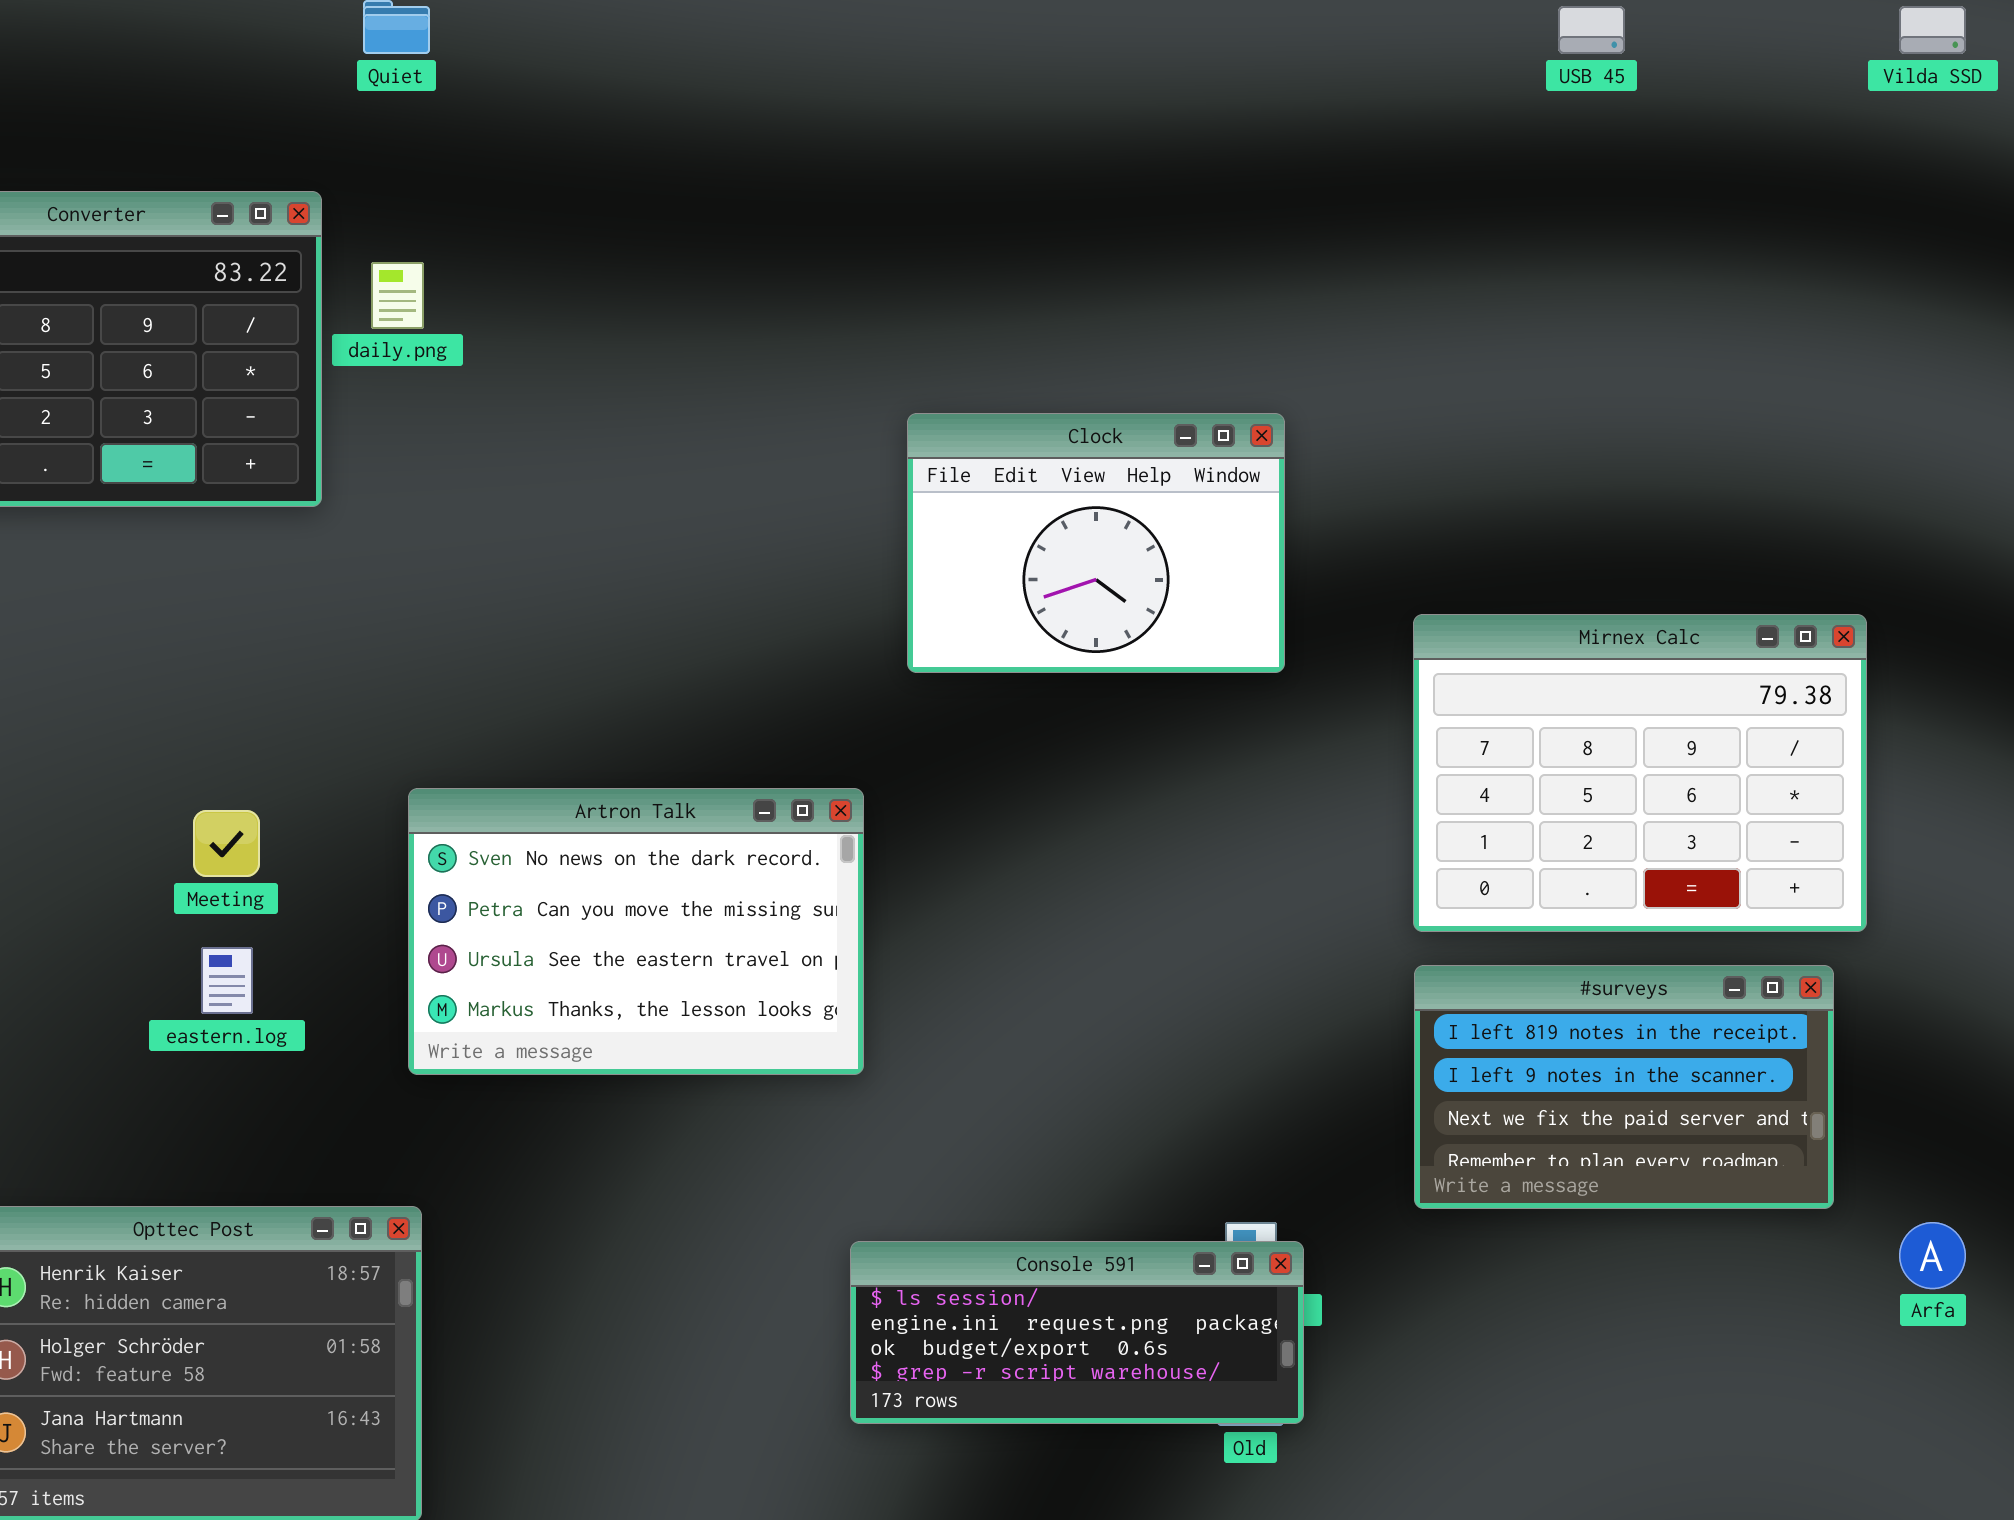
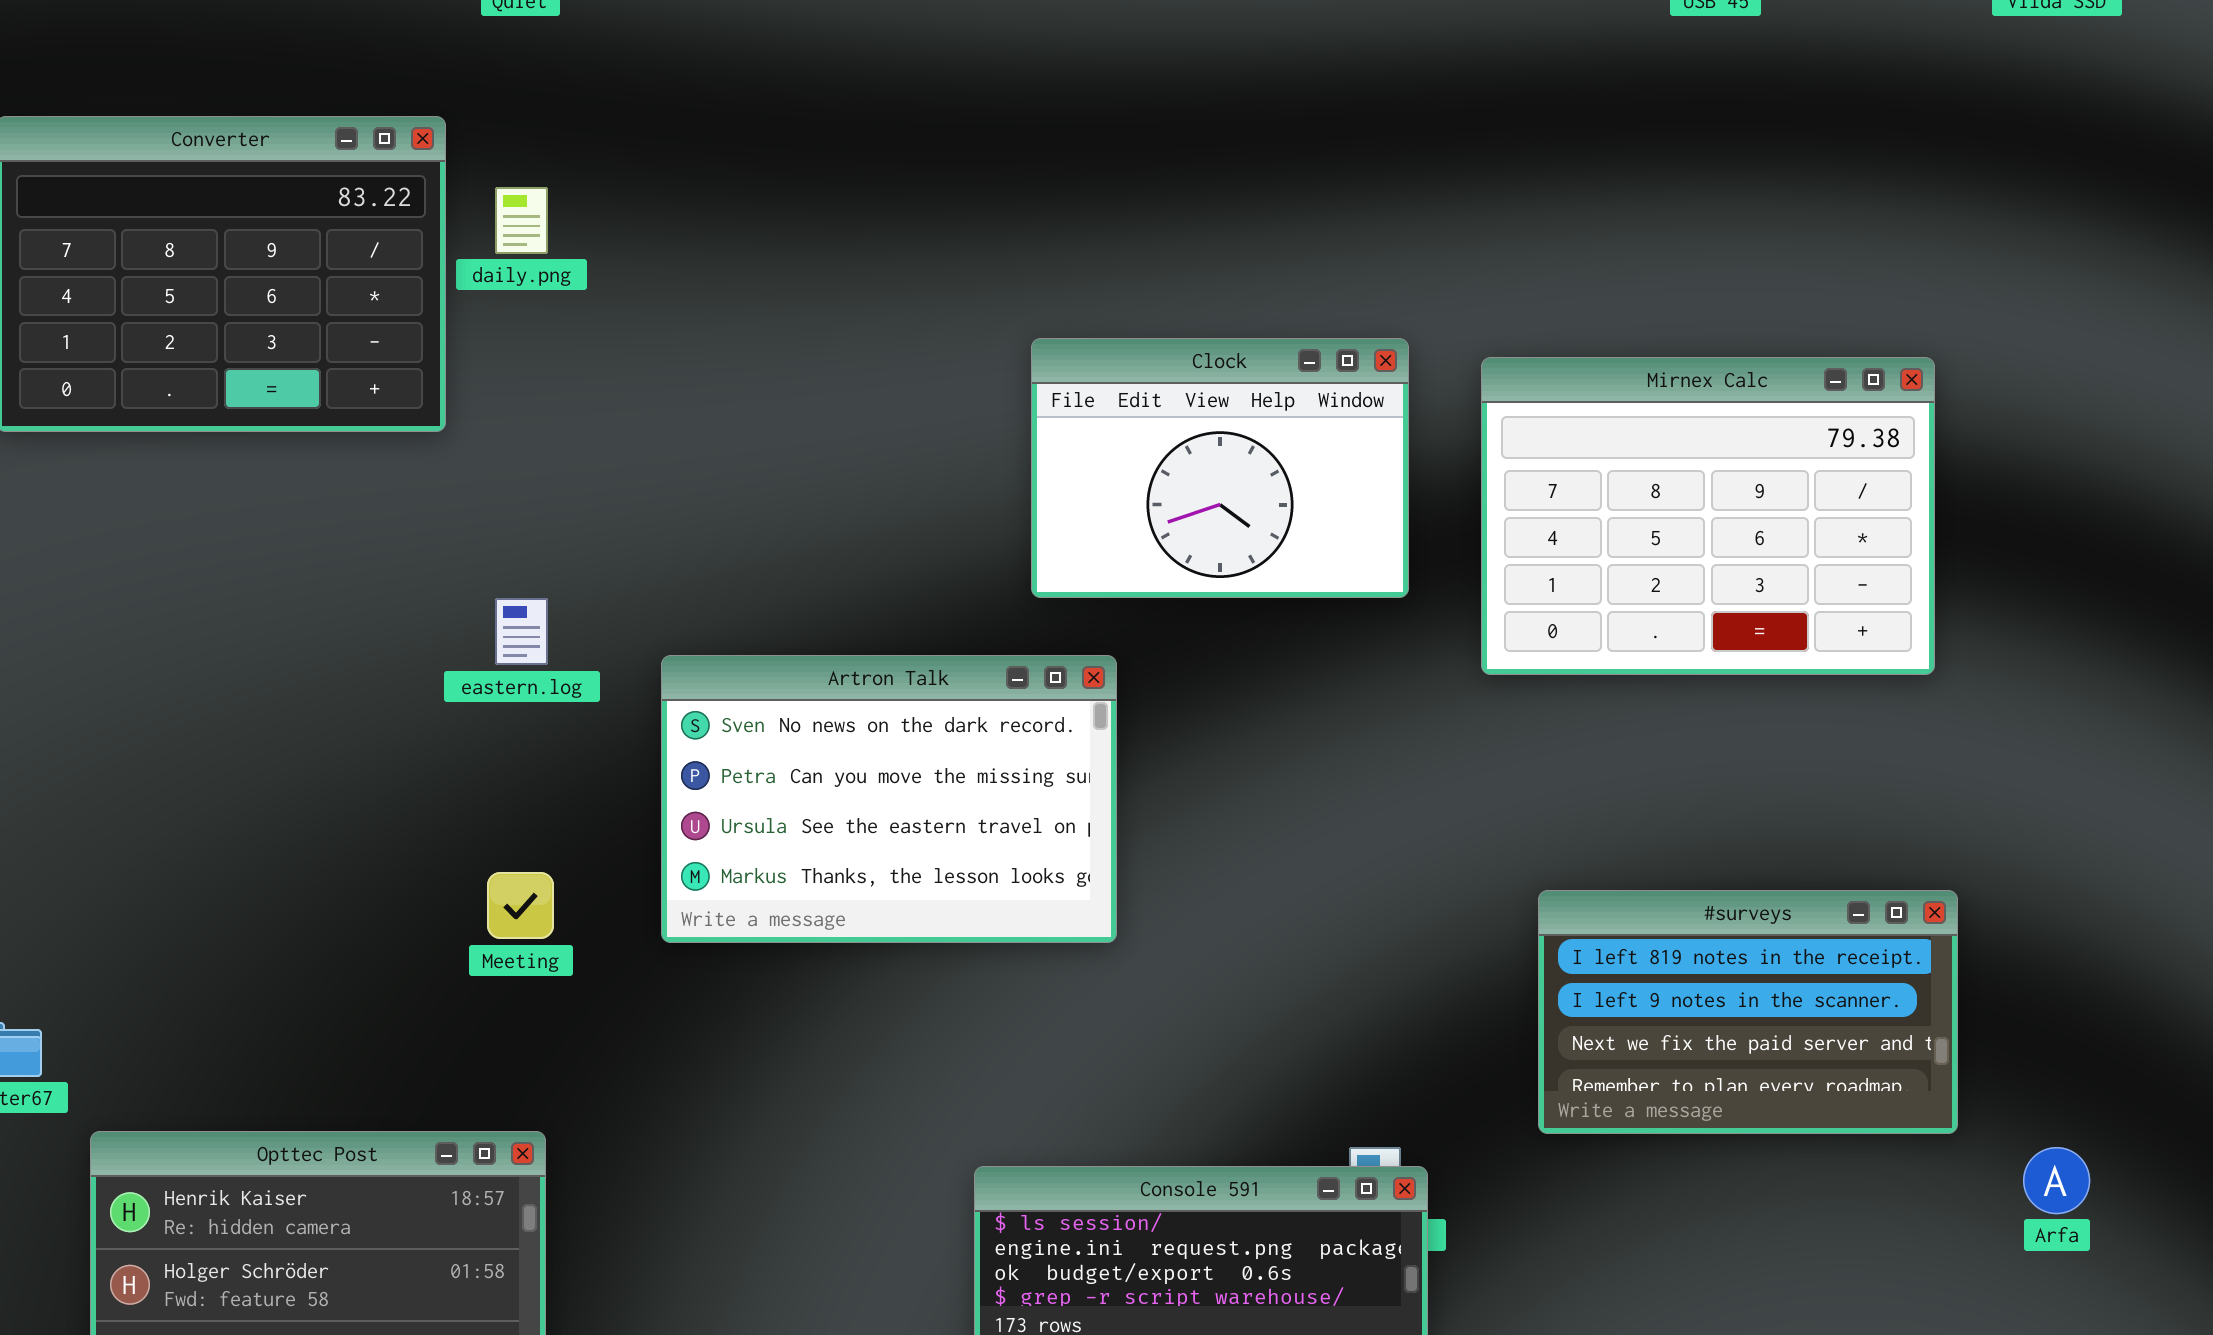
Mirnex Calc: [1413,614,1867,932] -> [1481,357,1935,675], moved
Artron Talk: [408,788,864,1075] -> [661,655,1117,943], moved
Meeting: [193,810,260,877] -> [487,872,554,939], moved
eastern.log: [201,947,253,1014] -> [495,598,548,665], moved

